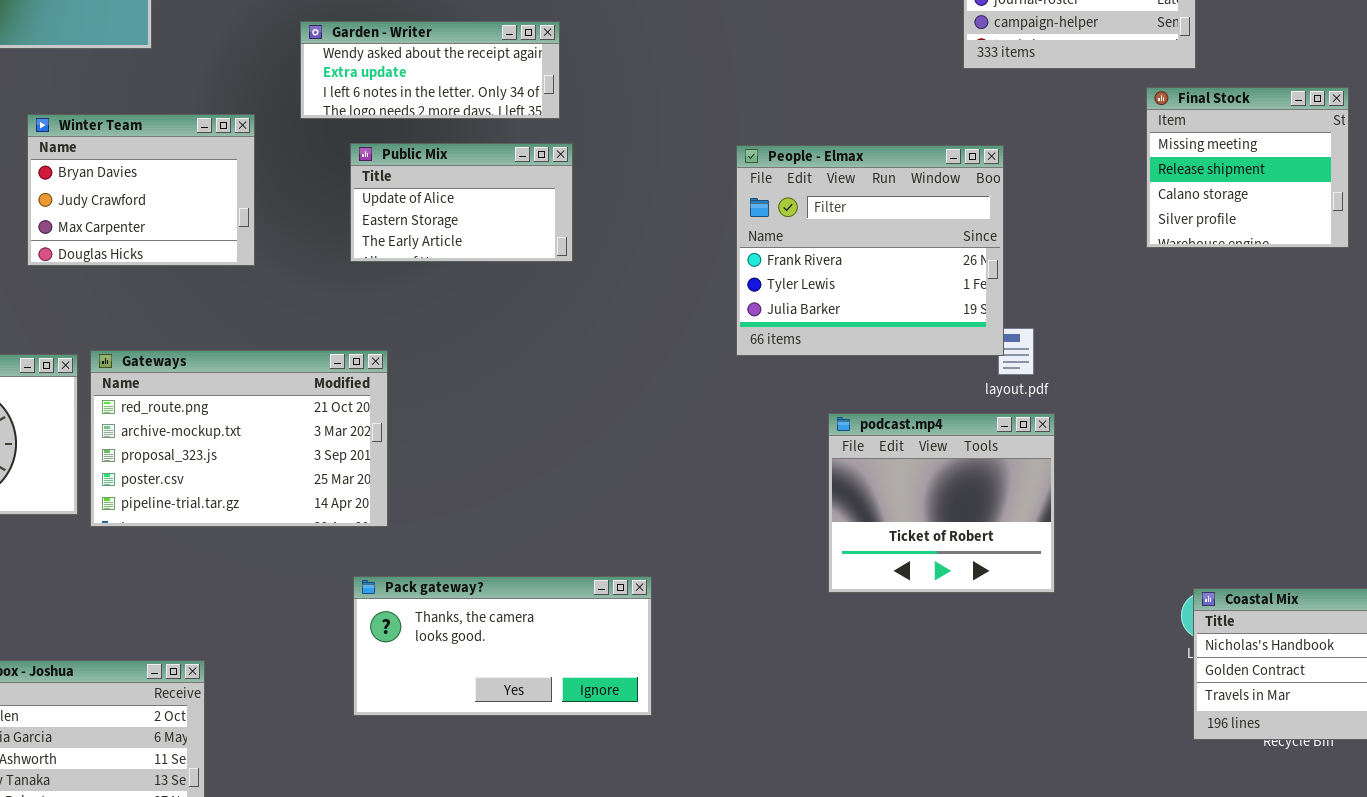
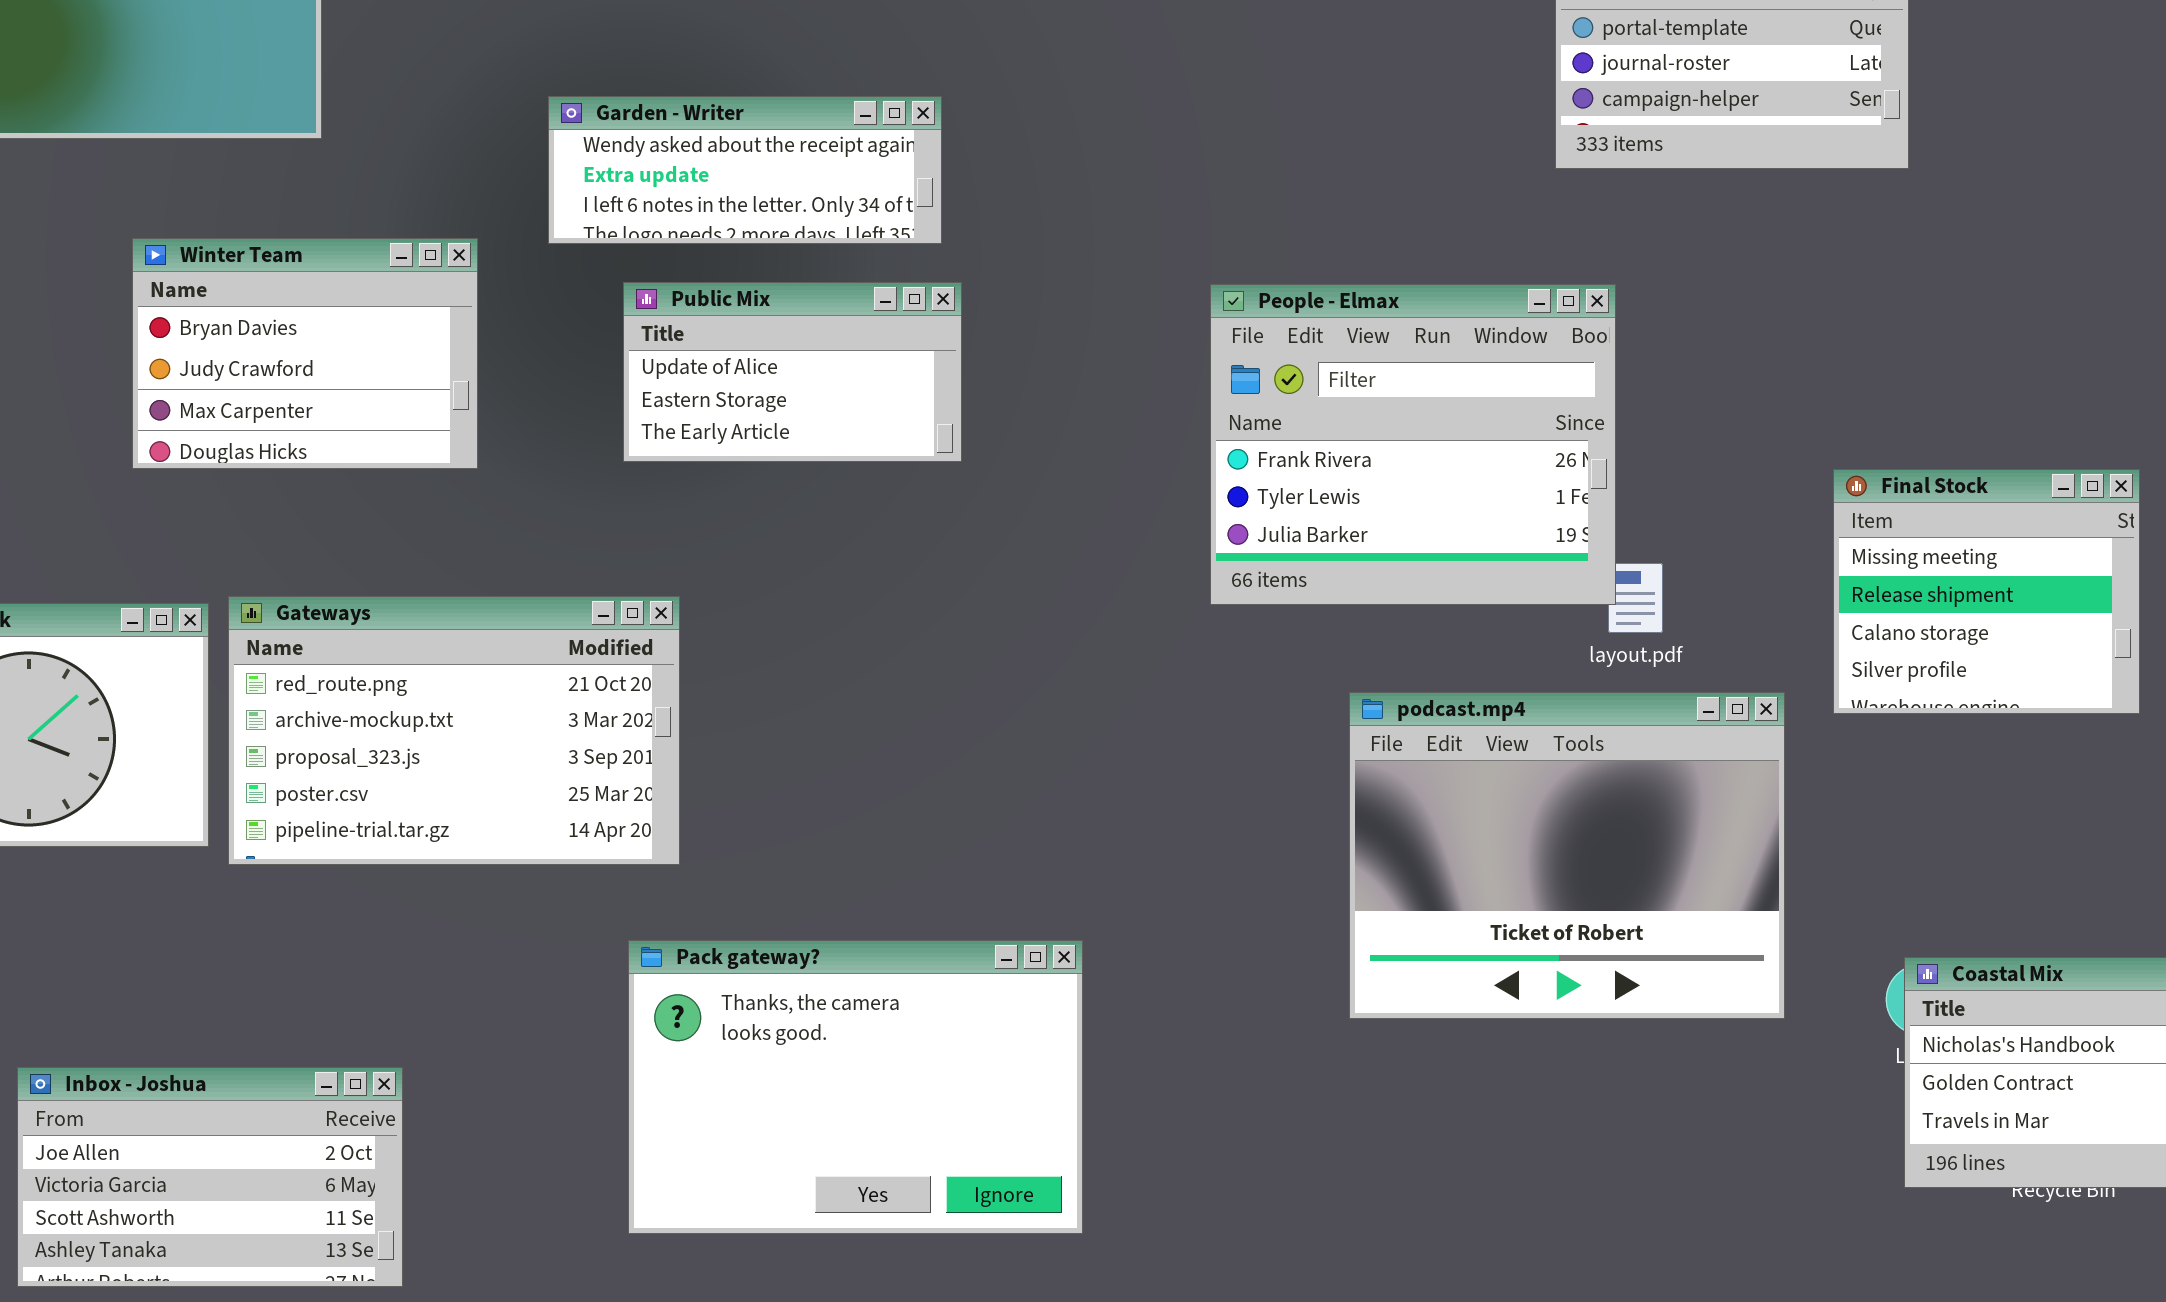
Final Stock: [1146,87,1349,248] -> [1833,469,2140,714], moved
podcast.mp4: [828,413,1055,593] -> [1349,692,1785,1019], resized
Pack gateway?: [353,576,652,716] -> [628,940,1083,1234], resized

